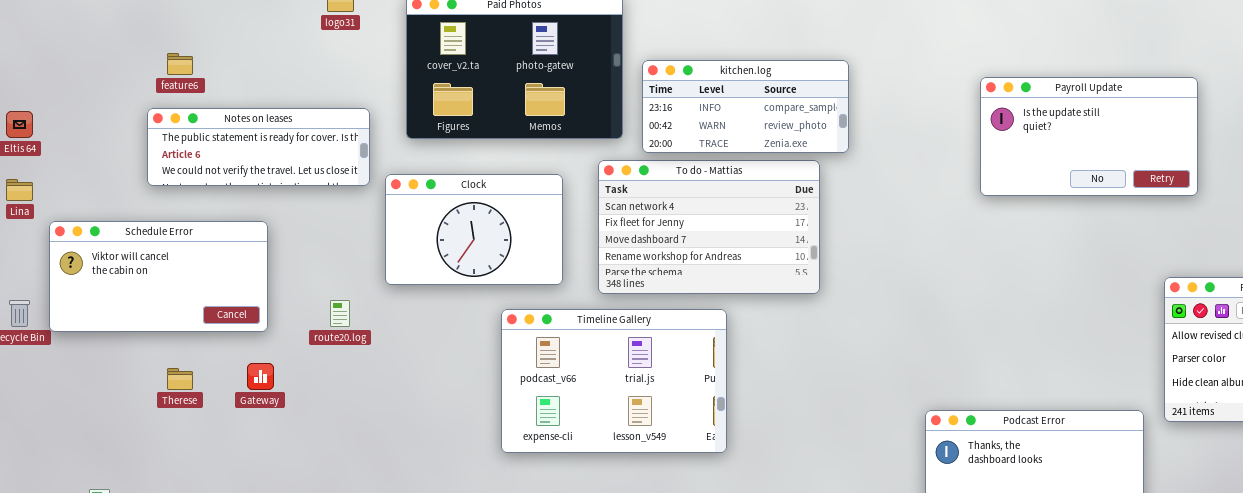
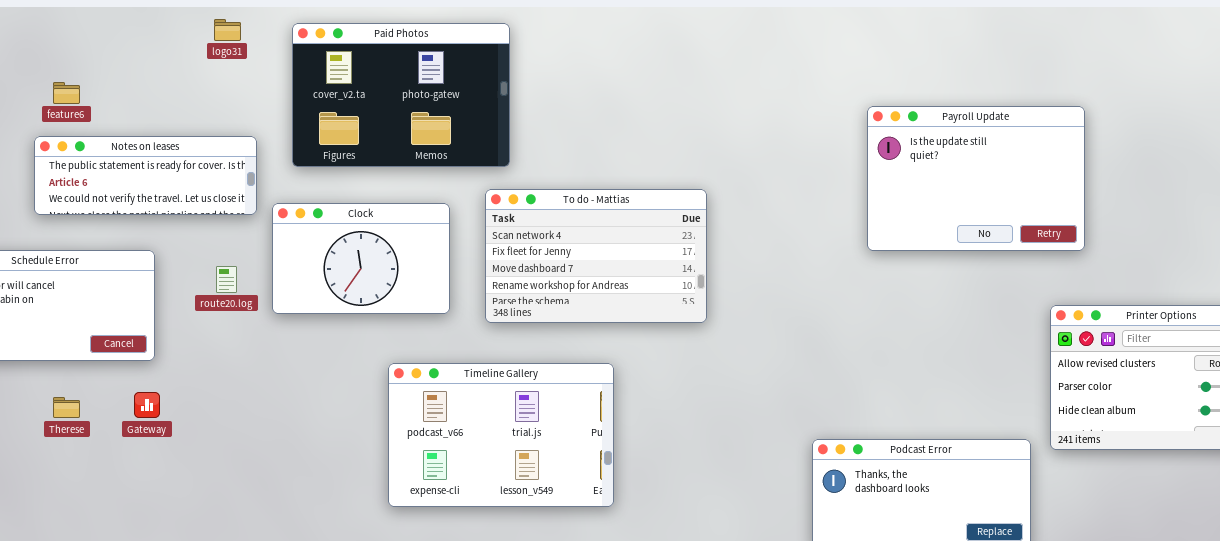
kitchen.log: [642,60,849,153] -> none, closed
Payroll Update: [980,77,1198,196] -> [867,106,1085,251], resized
route20.log: [330,300,350,327] -> [216,266,237,293], moved
Timeline Gallery: [501,309,727,453] -> [388,363,614,507], moved

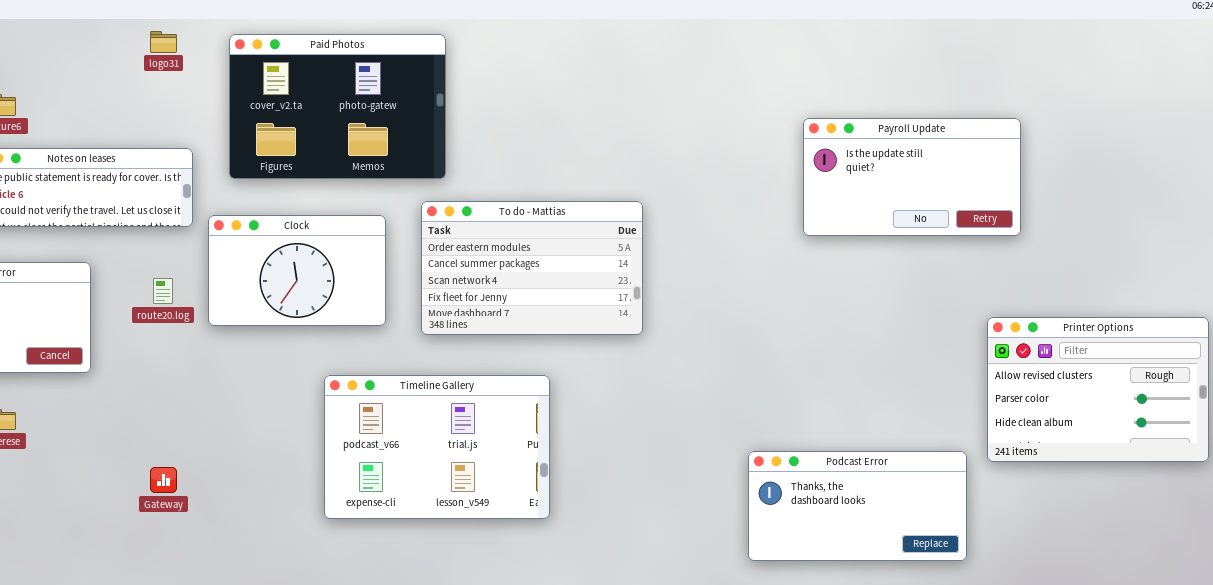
Payroll Update: [867,106,1085,251] -> [803,118,1021,236], resized
To do - Mattias: [485,189,707,323] -> [421,201,643,335], scrolled up 2 rows
Gateway: [134,392,160,418] -> [150,467,177,493], moved

